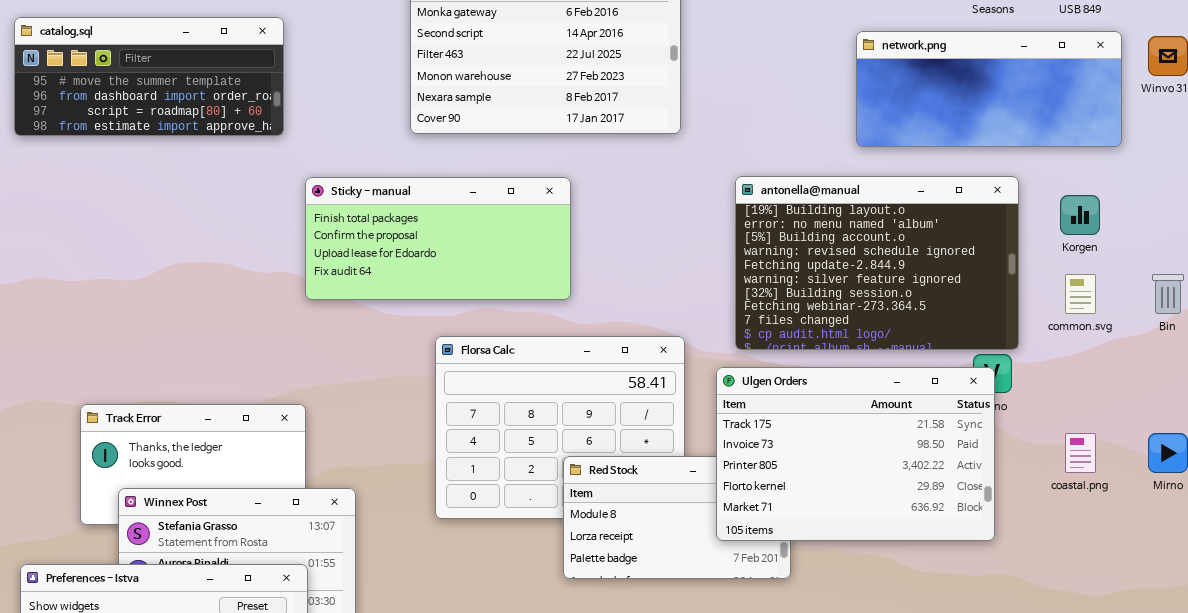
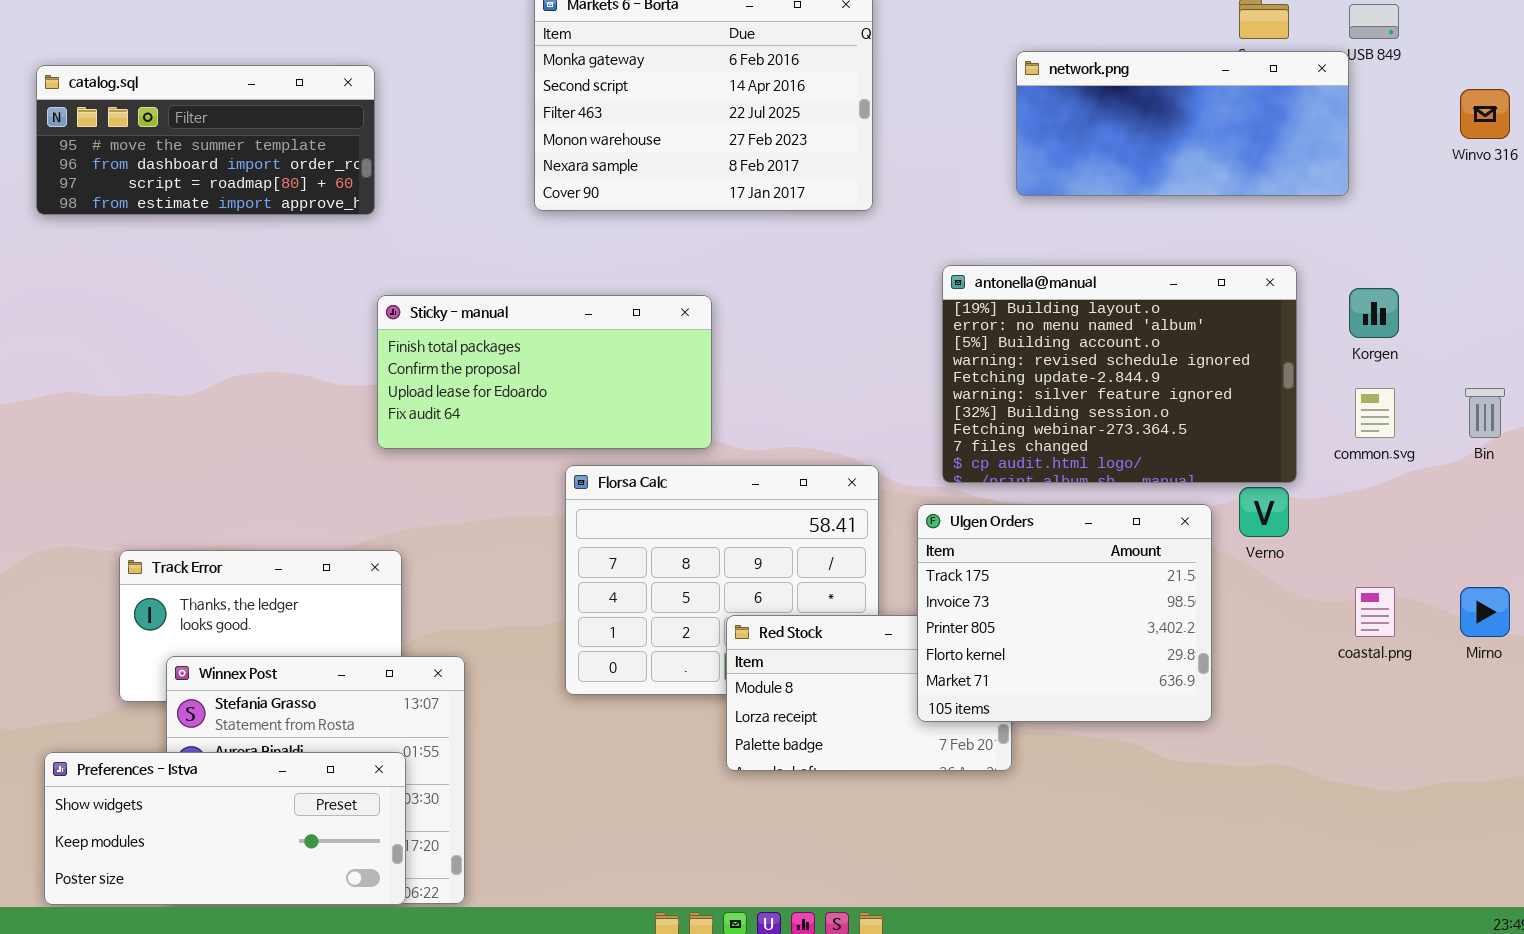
network.png: [856,31,1122,147] -> [1016,51,1349,196], moved
Sticky - manual: [305,177,571,300] -> [377,295,712,449], moved
Ulgen Orders: [716,367,995,541] -> [917,504,1212,722], resized

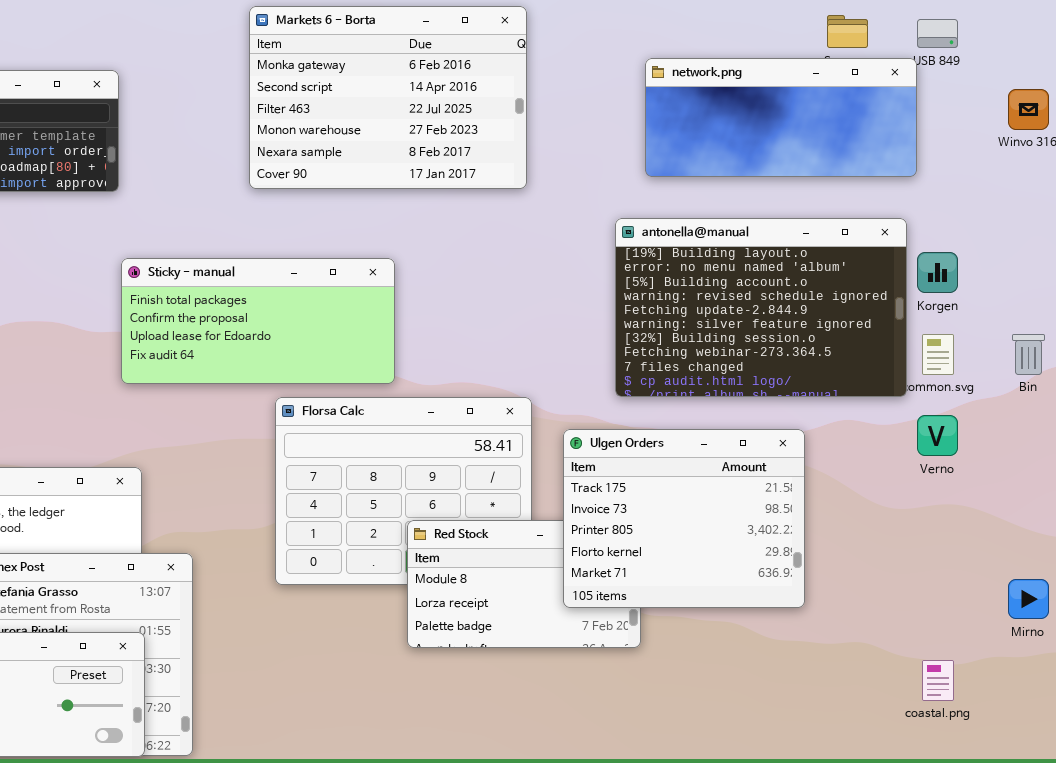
antonella@manual: [942,265,1297,483] -> [615,218,907,397], moved
Verno: [1239,487,1289,537] -> [917,415,958,456], moved
coastal.png: [1355,587,1395,637] -> [922,660,954,701], moved
Mirno: [1460,587,1510,637] -> [1008,579,1049,619], moved

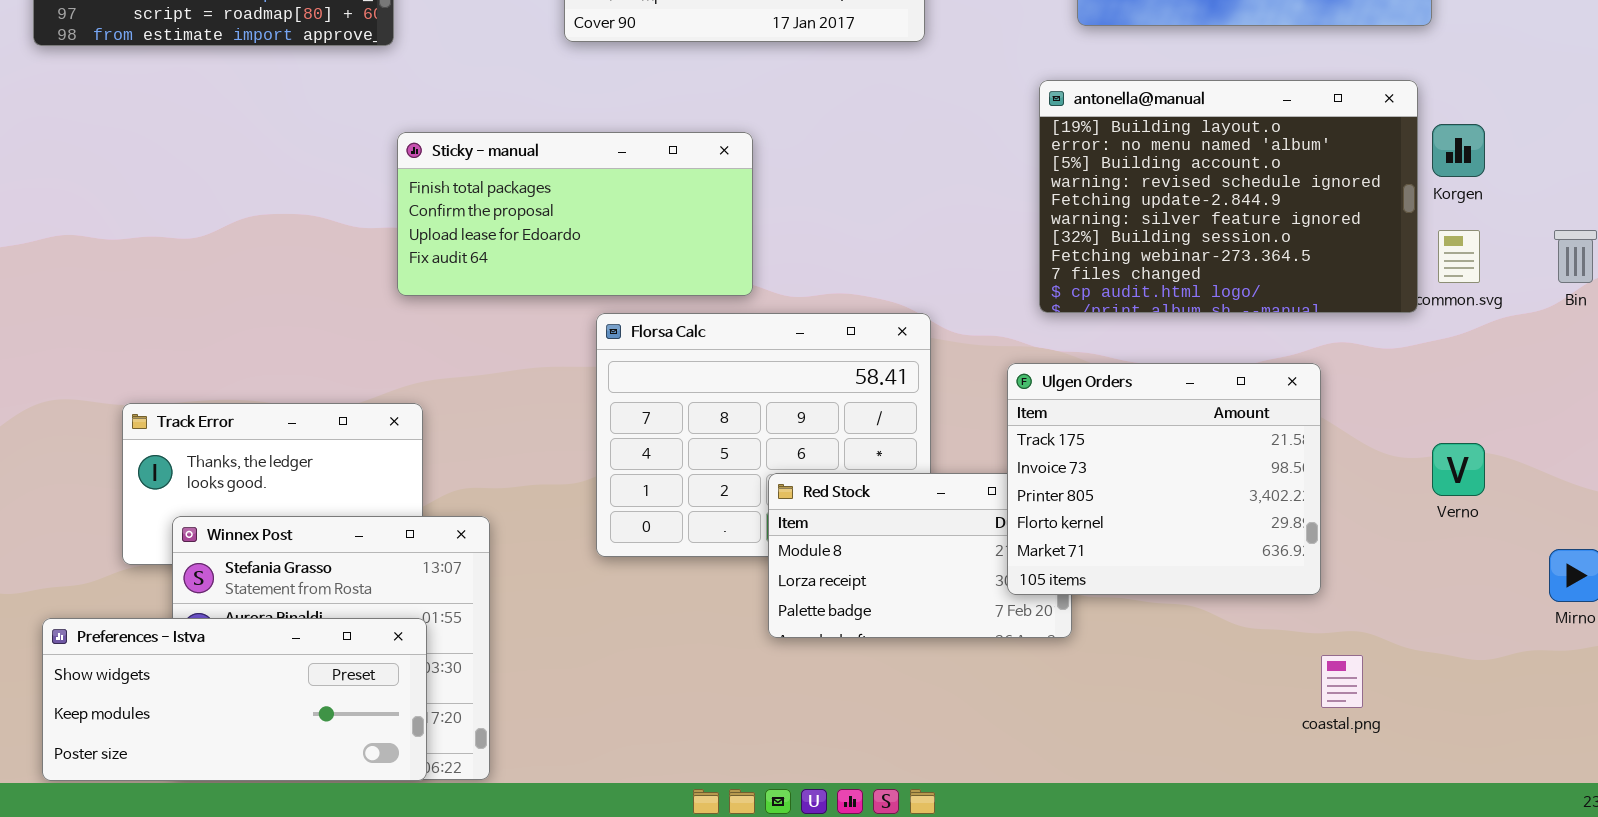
Verno: [917,415,958,456] -> [1432,443,1485,496], moved
Ulgen Orders: [563,429,805,608] -> [1007,363,1321,595], moved
coastal.png: [922,660,954,701] -> [1321,655,1363,708], moved

